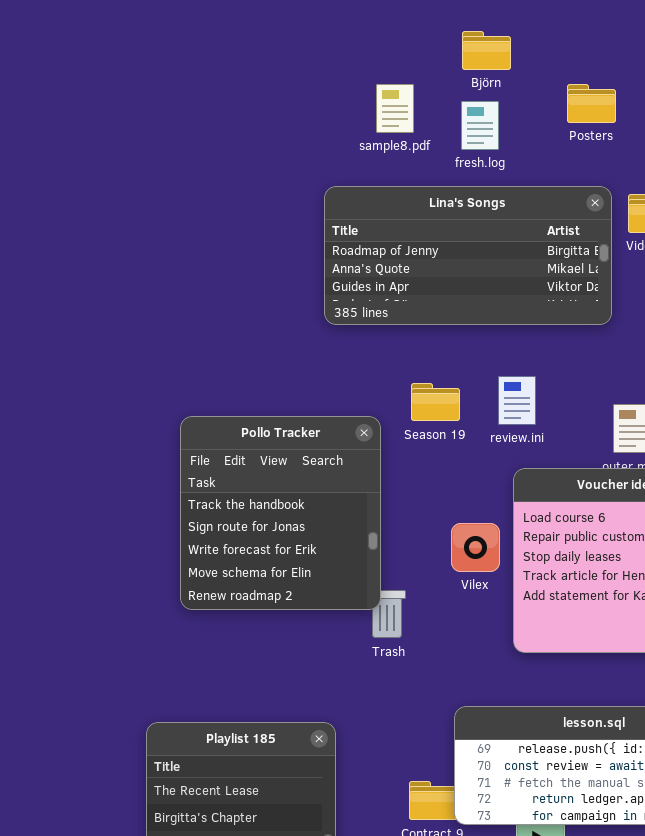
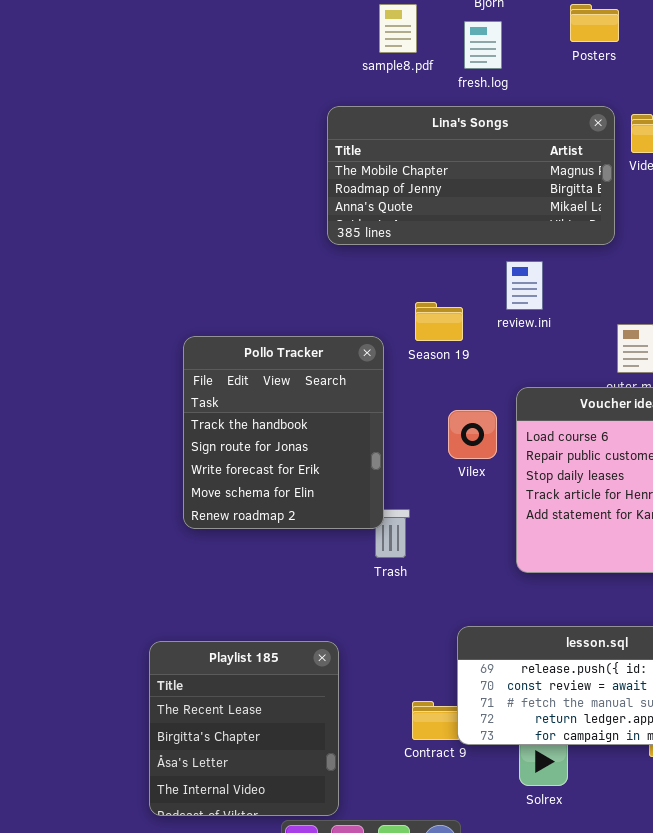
Lina's Songs: [324,186,612,325] -> [327,106,615,245], scrolled up 1 row
review.ini: [498,376,536,425] -> [506,261,543,310], moved
Vilex: [451,523,500,572] -> [448,410,497,459], moved

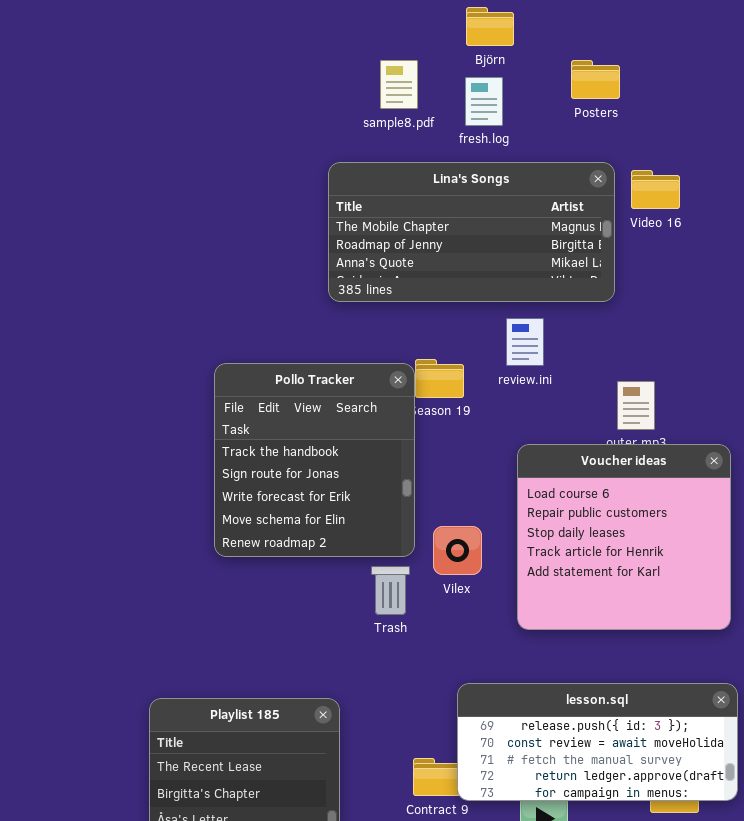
Pollo Tracker: [183,336,384,529] -> [214,363,415,557], moved
Vilex: [448,410,497,459] -> [433,526,482,575], moved

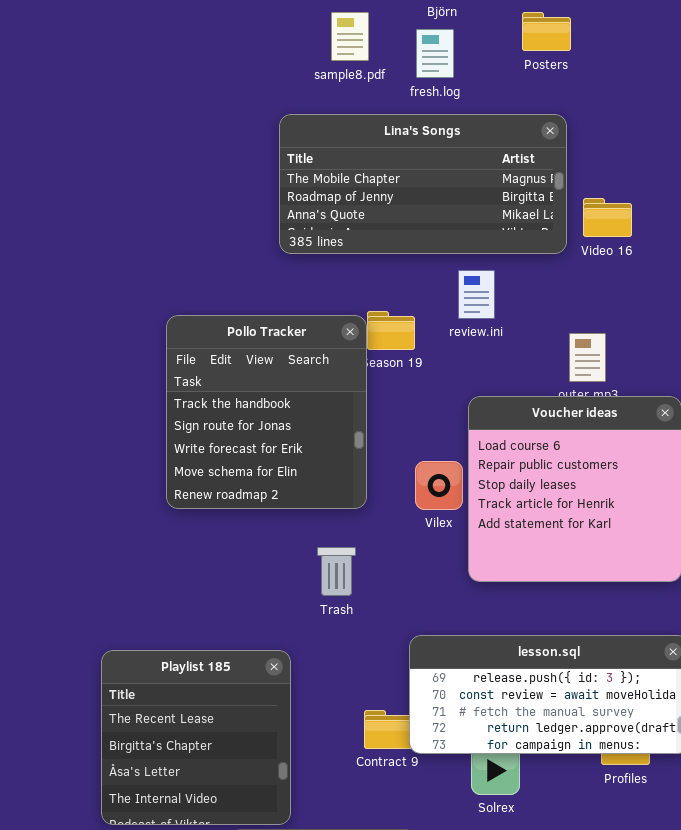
Video 16: [631,170,680,209] -> [583,198,632,237], moved
Vilex: [433,526,482,575] -> [415,461,463,510], moved
Trash: [371,566,410,615] -> [317,547,356,596], moved

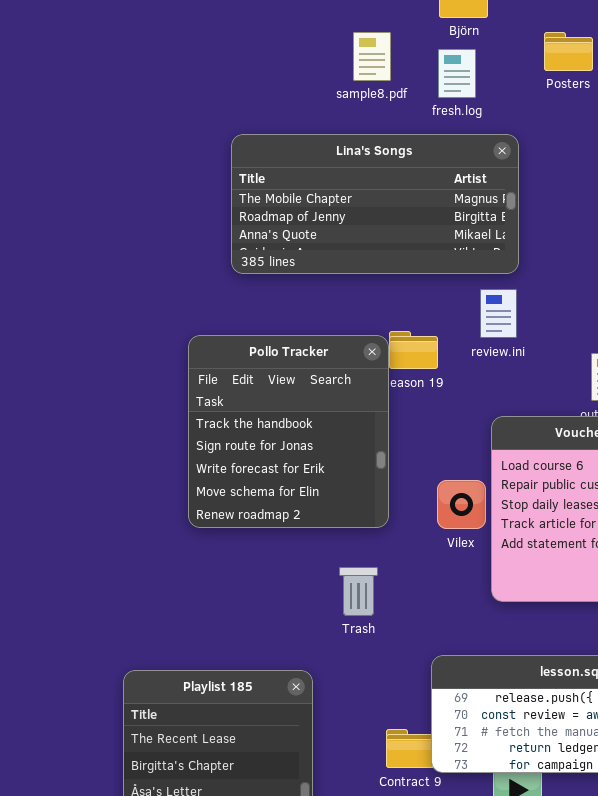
Lina's Songs: [279,114,567,254] -> [231,134,519,274], moved

